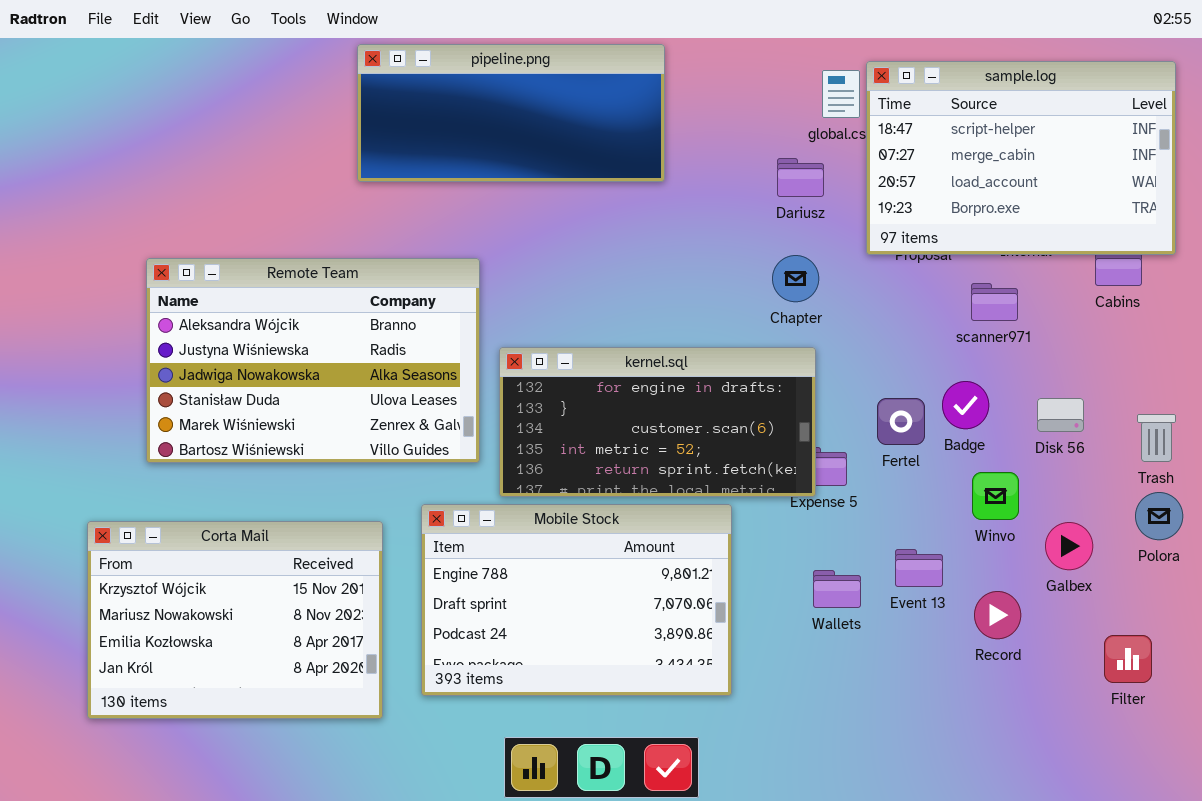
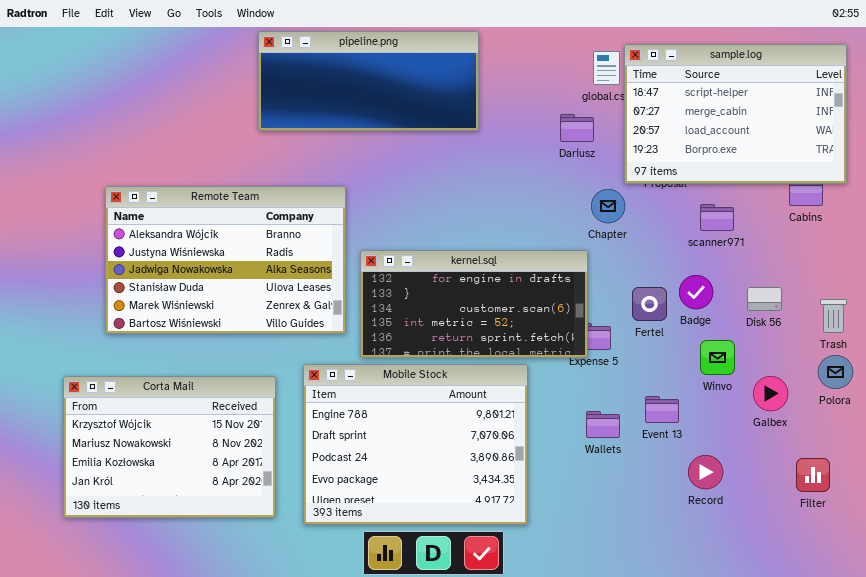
Chapter: [772,255,819,302] -> [591,189,625,223], moved
Mobile Stock: [421,504,732,696] -> [303,364,528,525], resized
Record: [974,591,1021,639] -> [688,455,723,489], moved

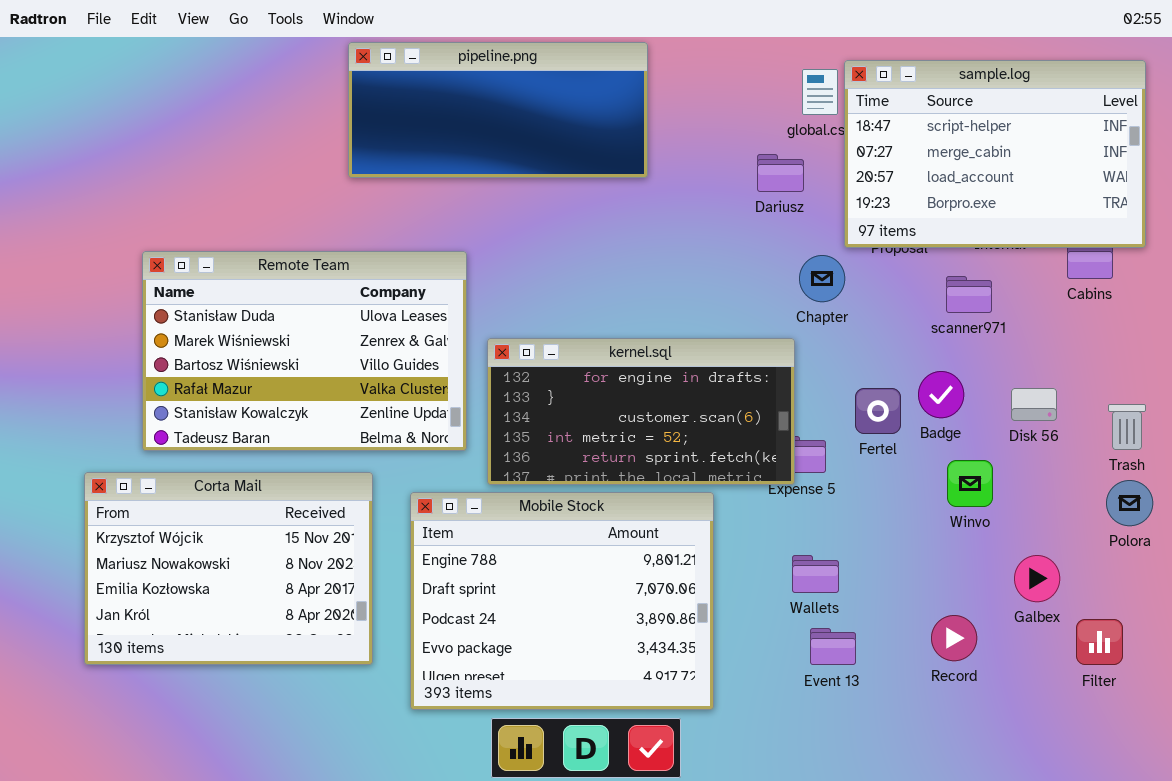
Remote Team: [105,186,346,334] -> [142,251,467,451], scrolled down 3 rows
Corta Mail: [63,376,276,518] -> [84,472,373,665], moved
Galbex: [753,376,788,411] -> [1014,555,1060,602], moved
Event 13: [645,396,679,423] -> [810,628,856,665], moved

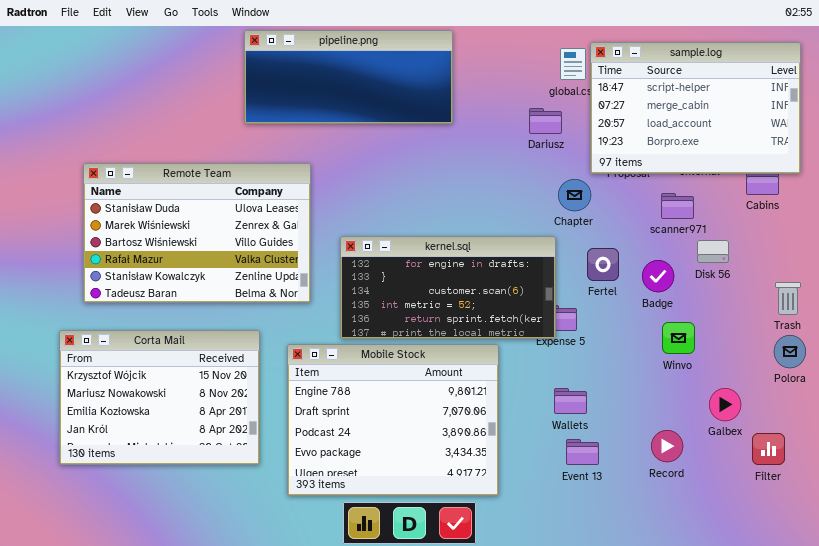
Remote Team: [142,251,467,451] -> [83,163,311,303], moved
Fertel: [855,388,901,434] -> [587,248,619,281], moved
Disk 56: [1011,388,1057,421] -> [697,240,729,263], moved

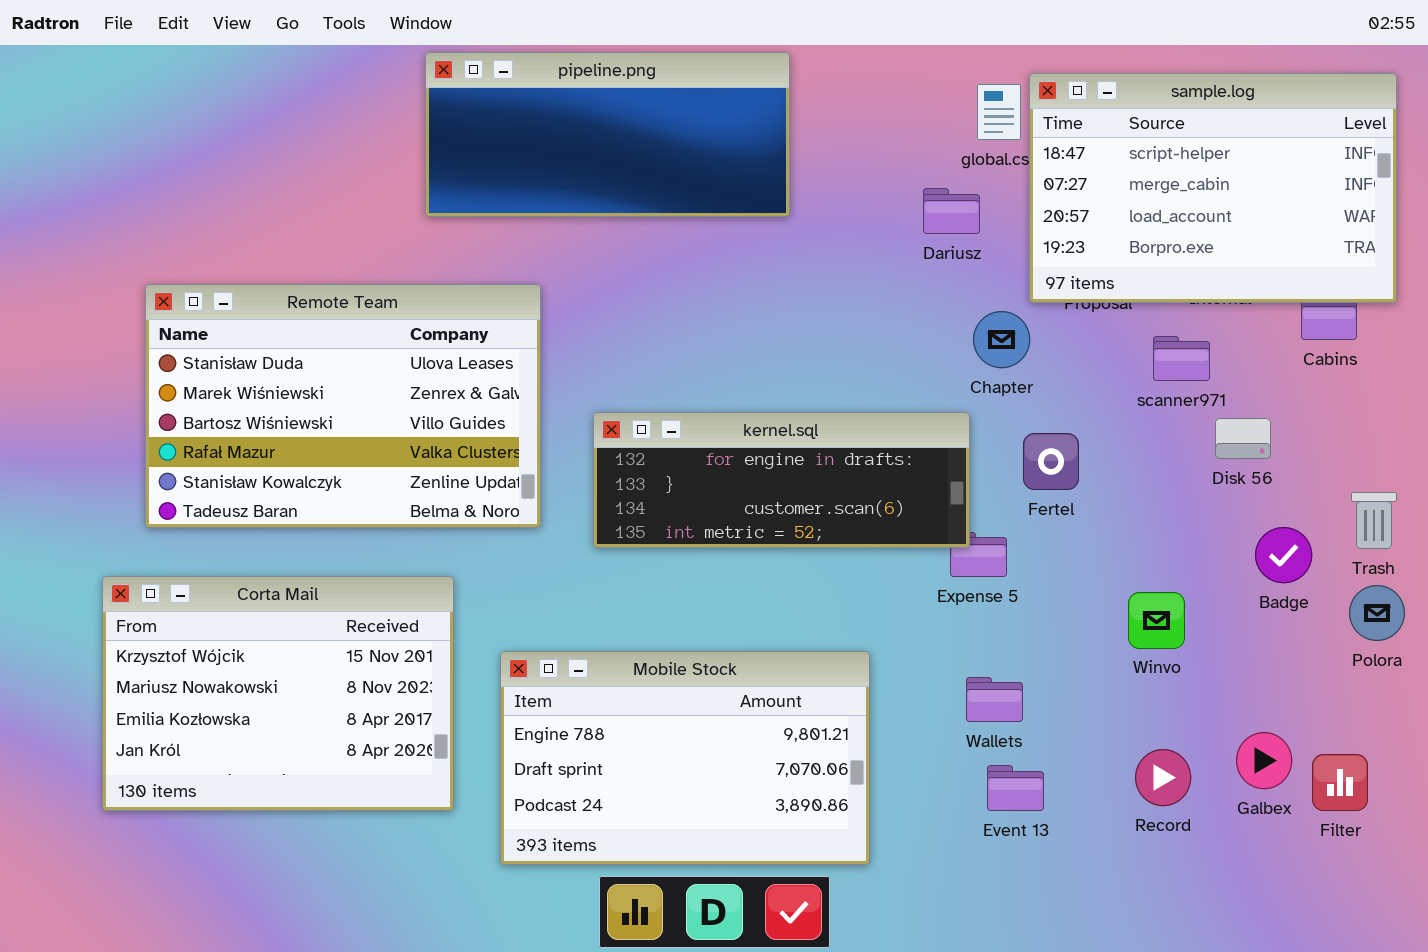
kernel.sql: [340,236,556,339] -> [593,412,970,548], resized
Badge: [642,260,674,292] -> [1255,527,1312,583], moved
Winvo: [662,322,695,354] -> [1128,592,1185,649], moved
Mobile Stock: [287,344,499,496] -> [500,651,870,865], resized
Galbex: [709,388,741,421] -> [1236,732,1292,789], moved

